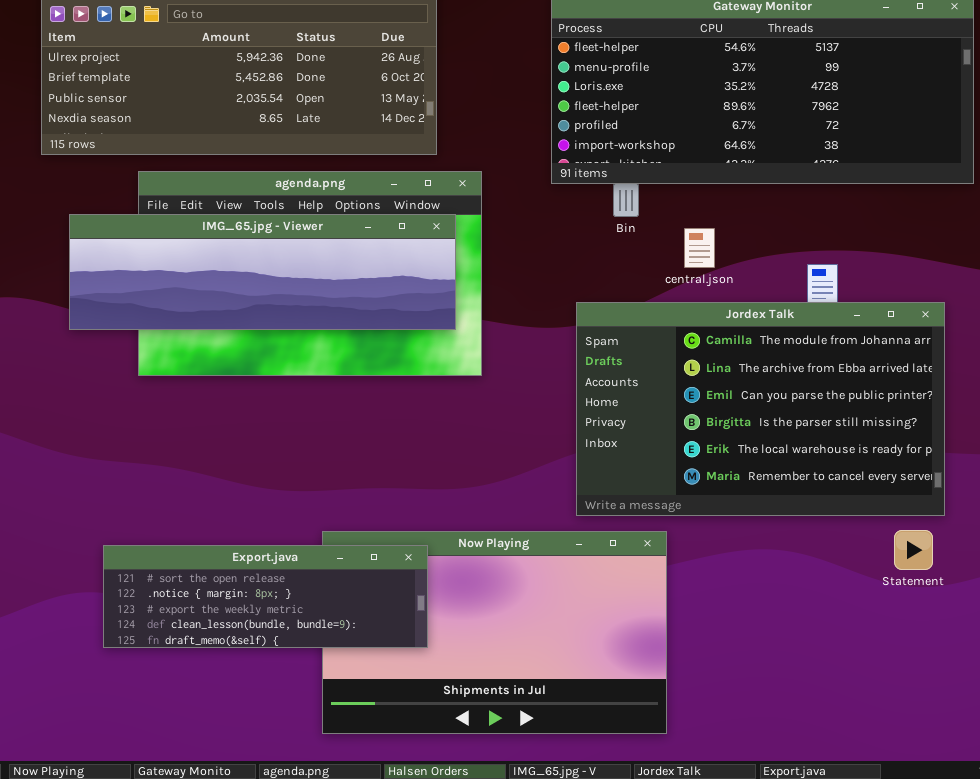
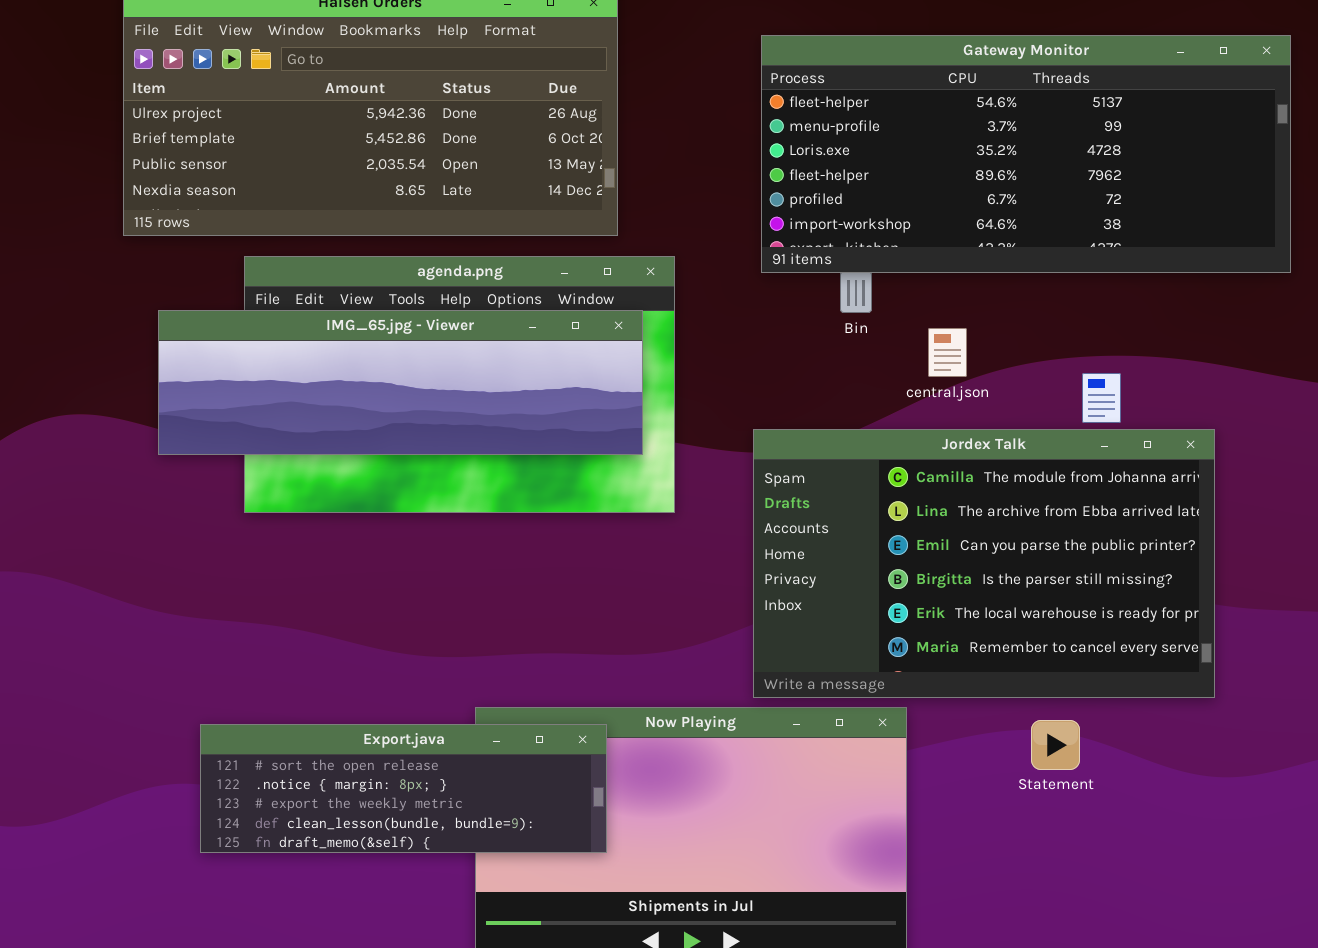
Jordex Talk: [576,302,945,516] -> [753,429,1215,698], moved
Statement: [894,530,933,570] -> [1031,720,1080,770], moved

